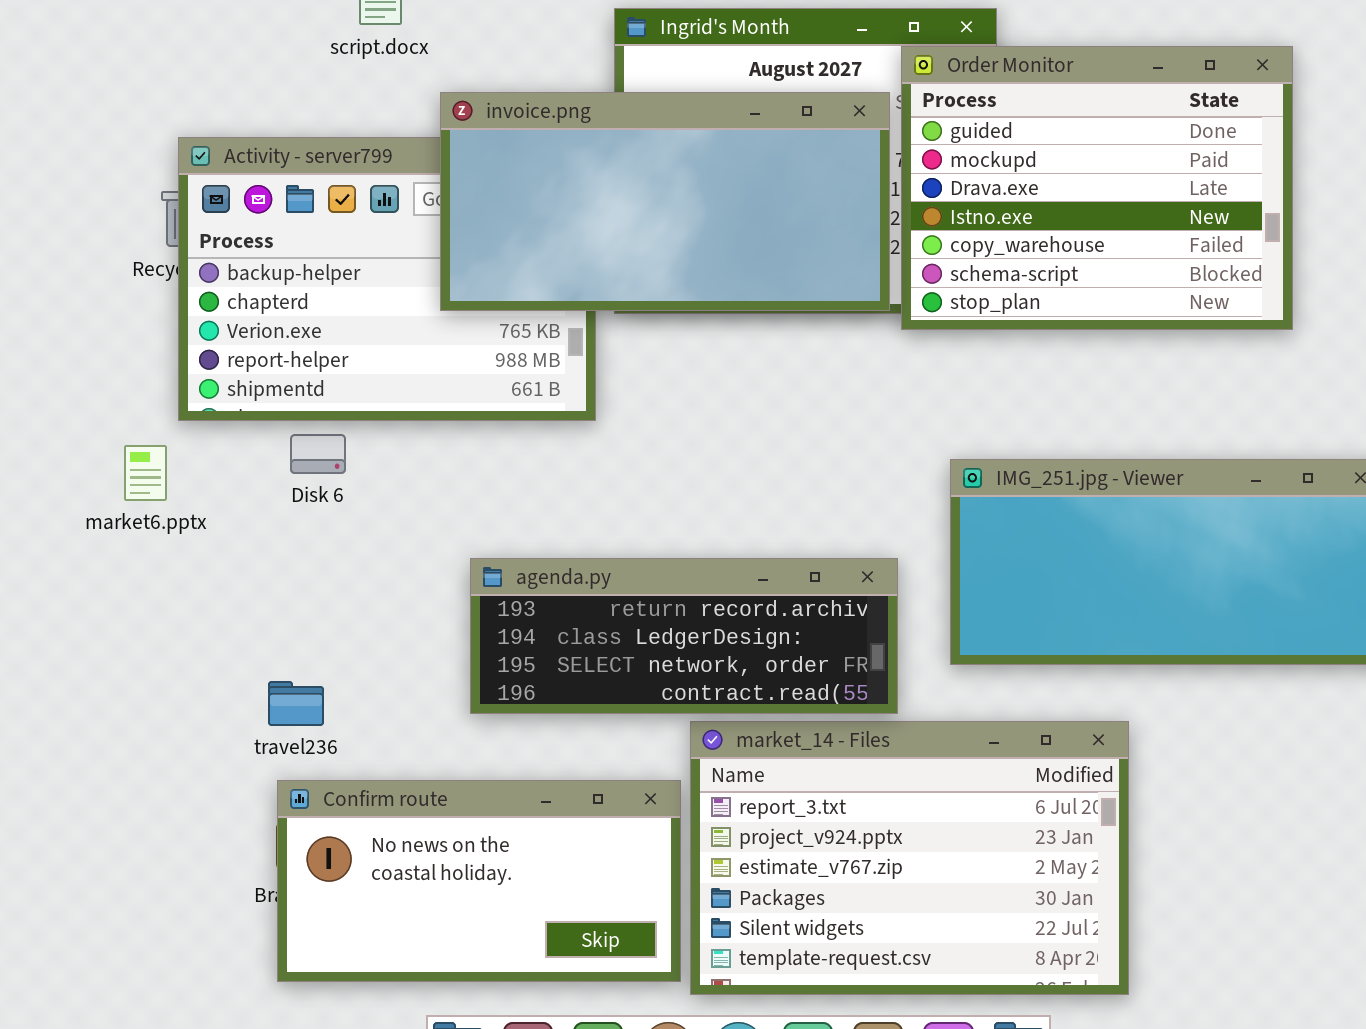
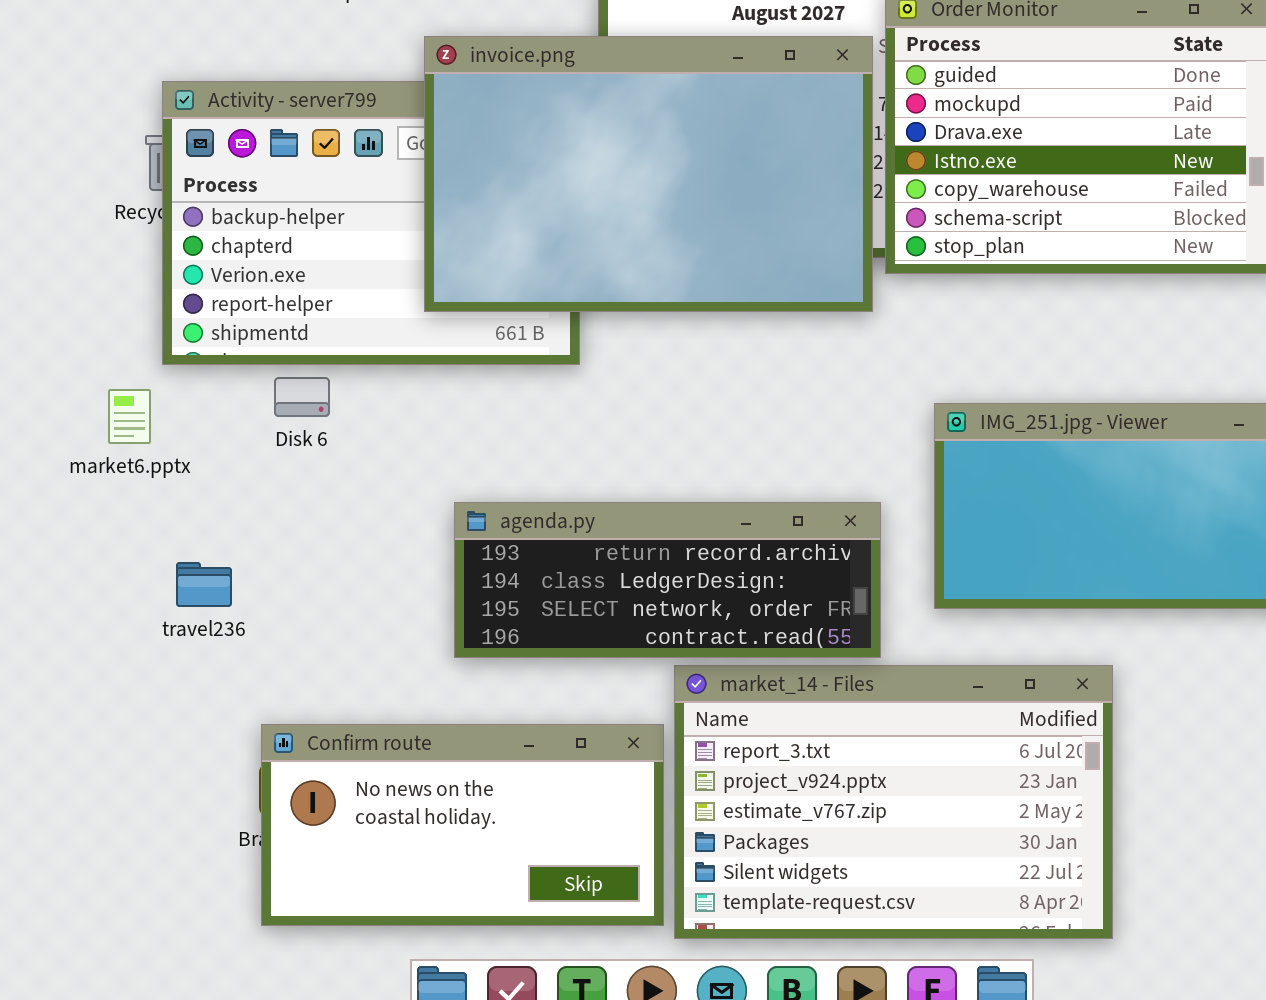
invoice.png: [440,92,890,311] -> [424,36,873,312], resized
travel236: [268,681,324,726] -> [176,562,232,607], moved

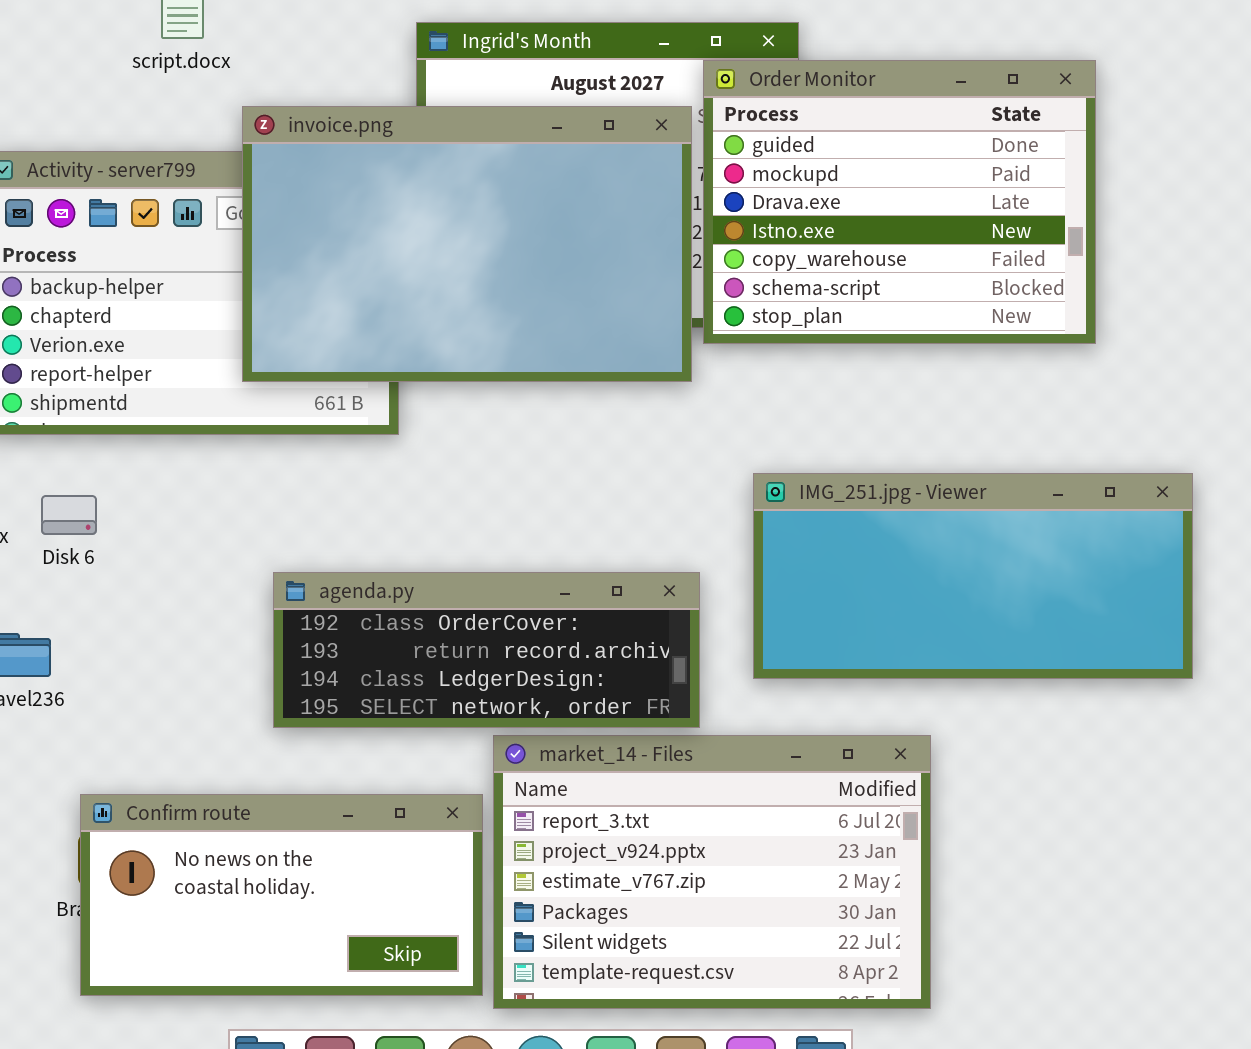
Disk 6: [274,377,330,417] -> [41,495,97,535], moved
agenda.py: [454,502,881,658] -> [273,572,700,728], scrolled up 1 row

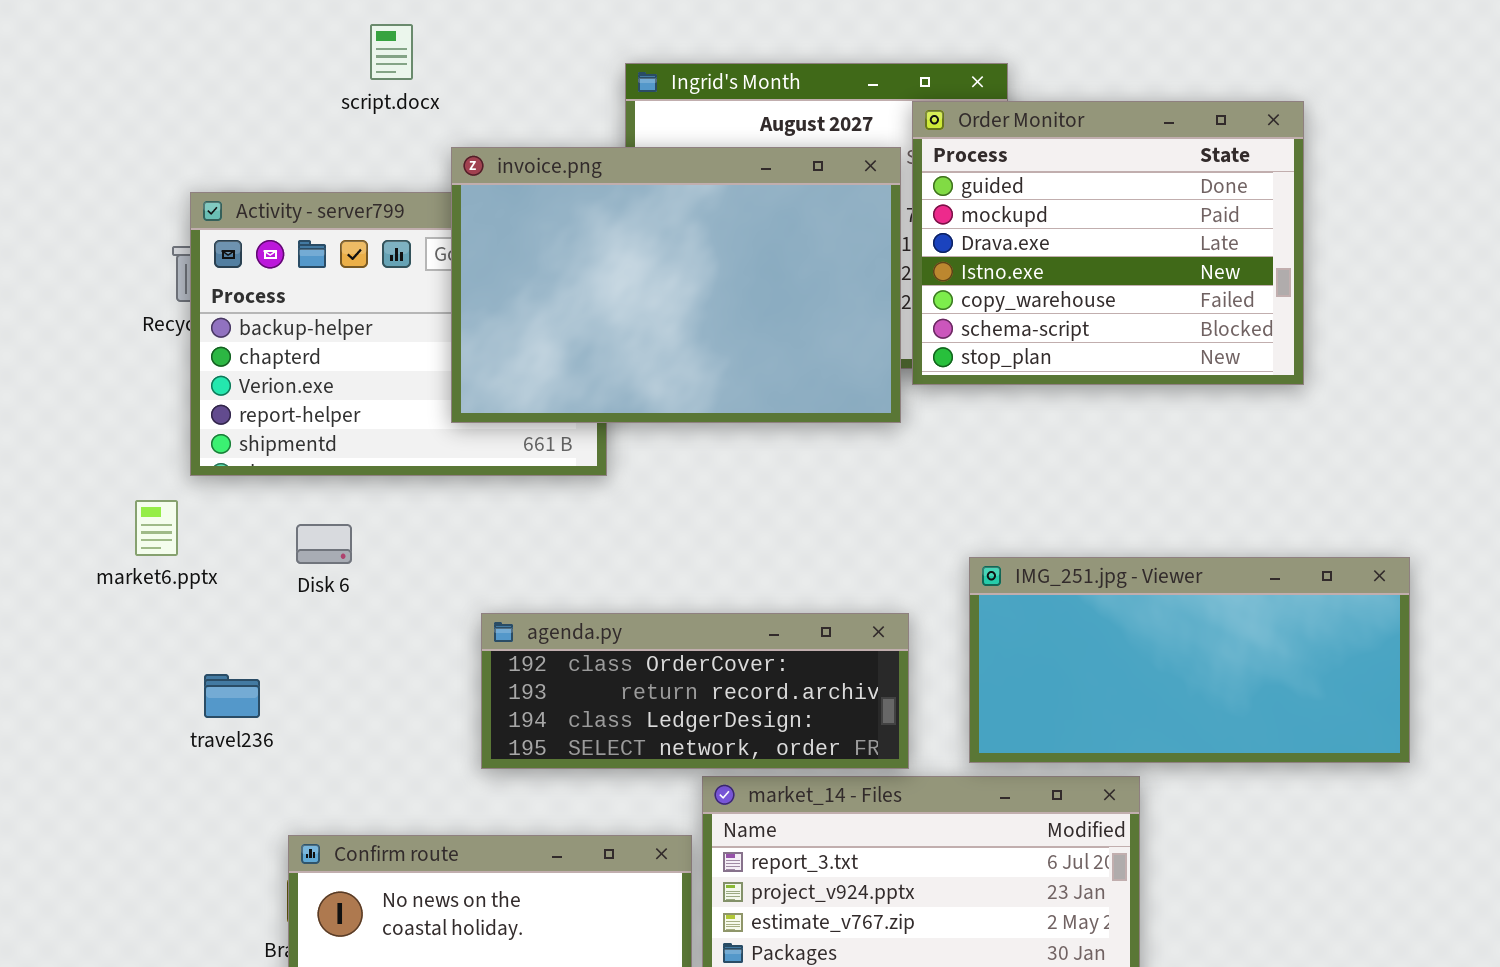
IMG_251.jpg - Viewer: [753,473,1193,679] -> [969,557,1410,763], moved
Disk 6: [41,495,97,535] -> [296,524,352,564], moved

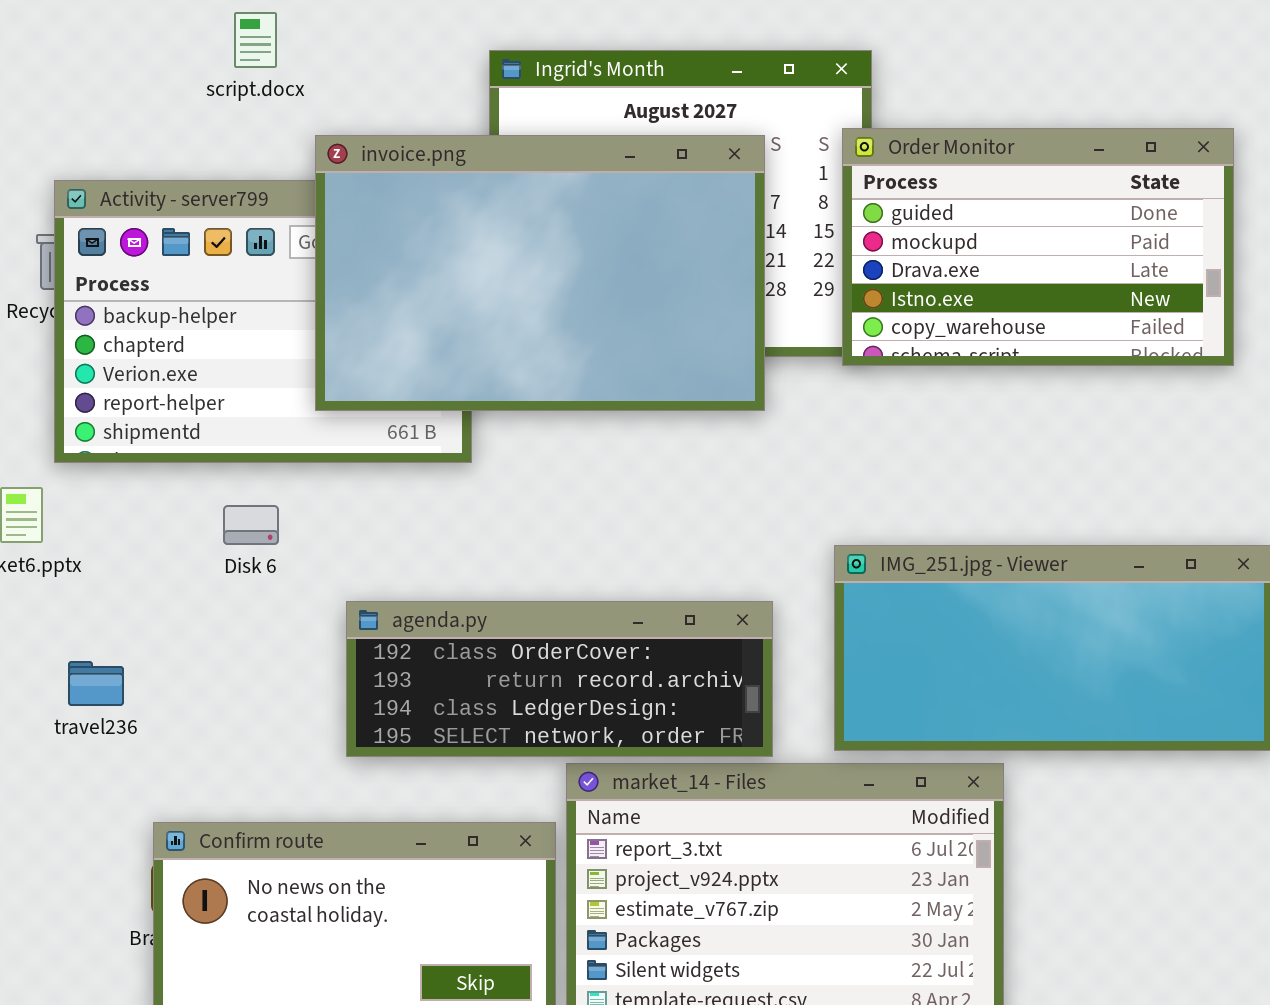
Order Monitor: [912,101,1304,385] -> [842,128,1234,366], moved, resized
Disk 6: [296,524,352,564] -> [223,505,279,545], moved

